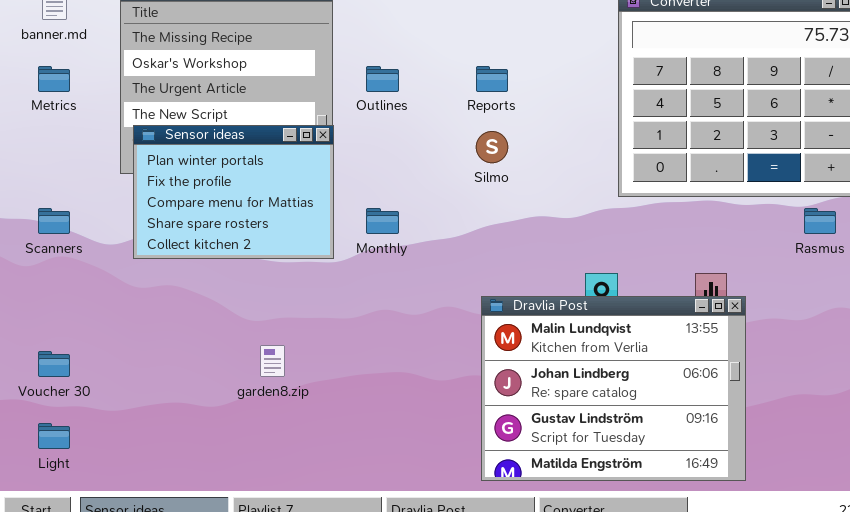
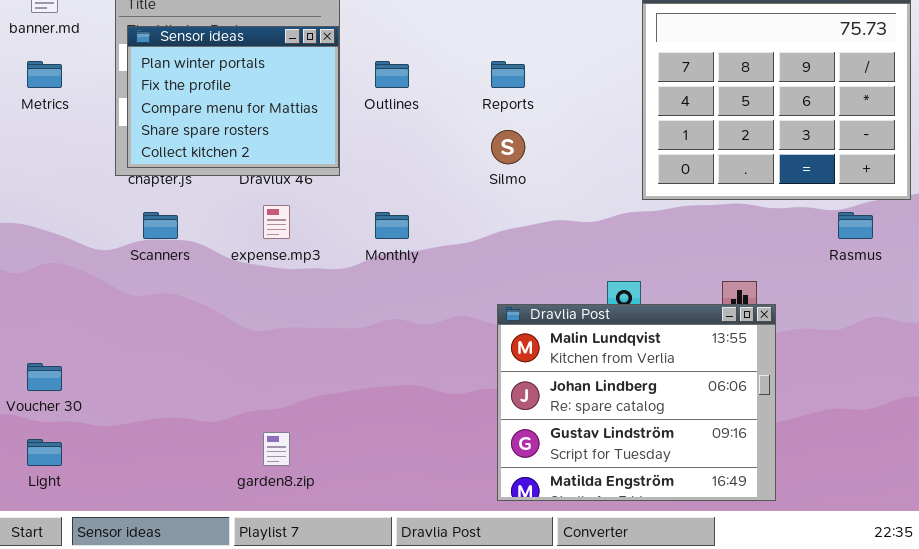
Sensor ideas: [133,125,334,259] -> [127,26,339,168], moved
Scanners: [38,208,70,234] -> [143,212,178,239], moved
garden8.zip: [260,345,285,377] -> [263,432,290,466], moved

